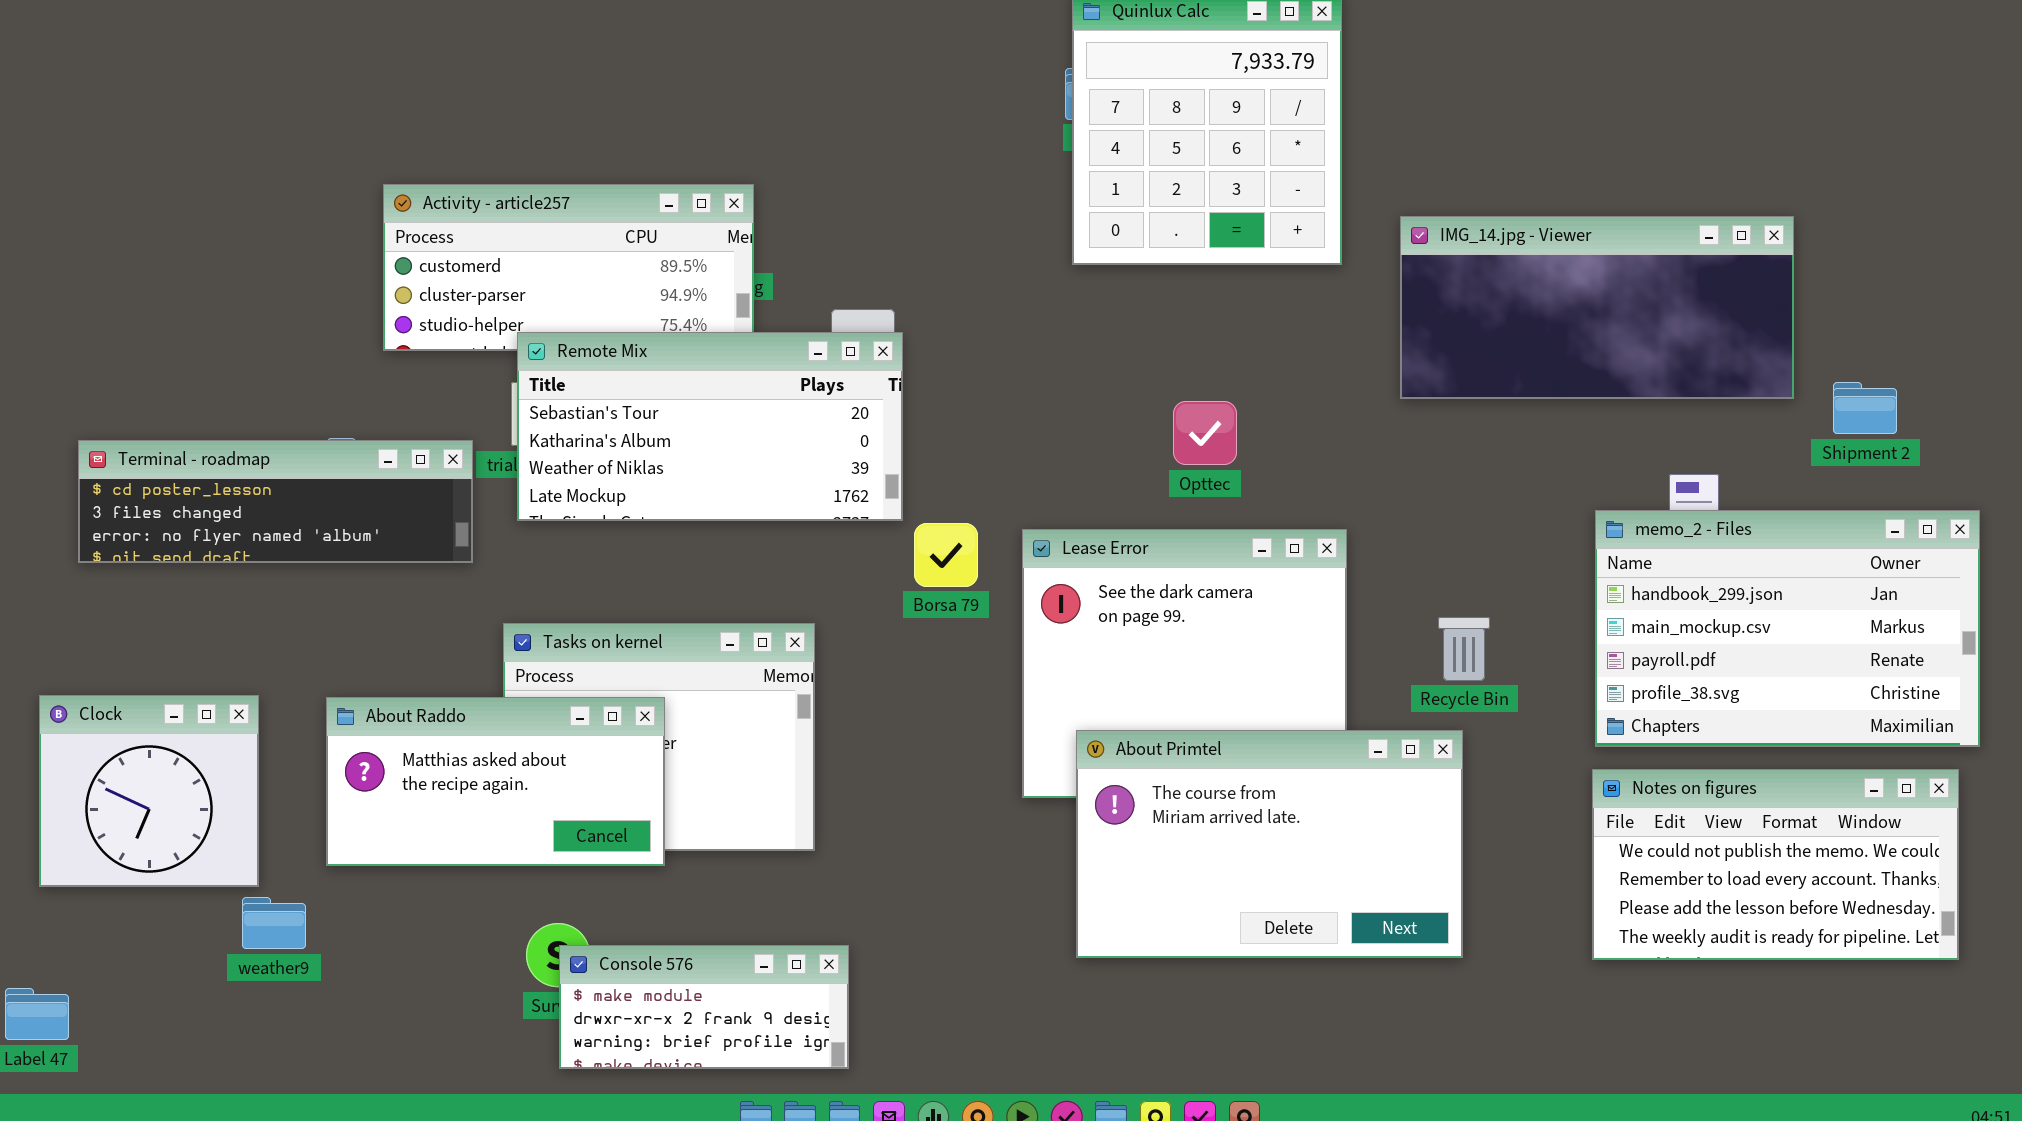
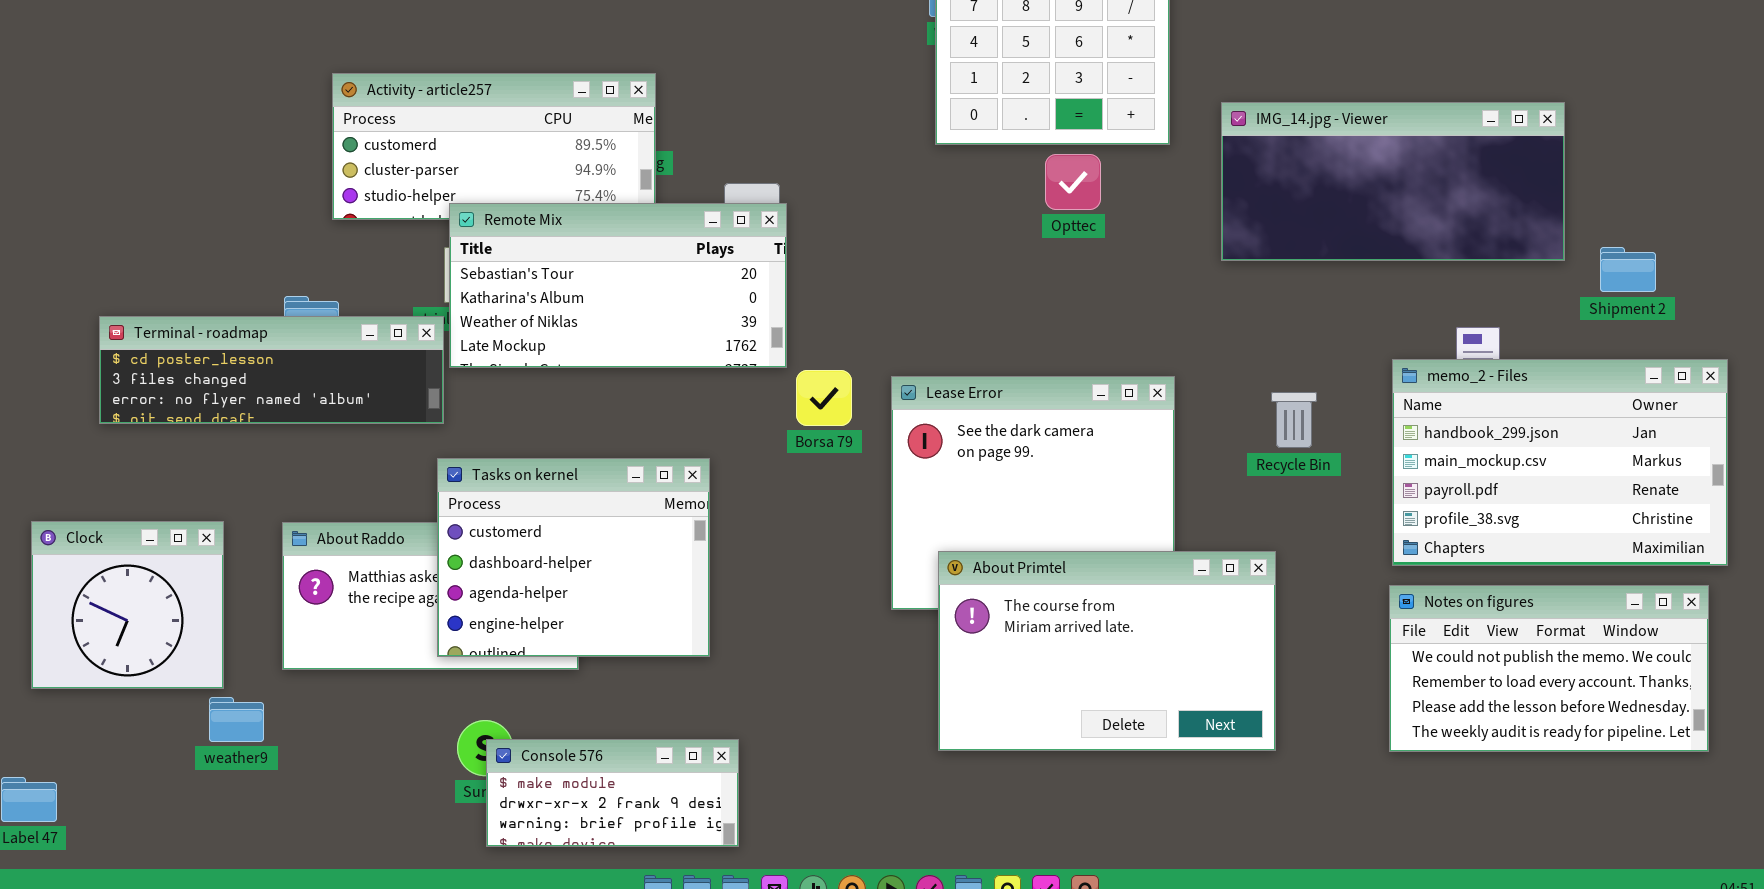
Opttec: [1173,401,1237,465] -> [1045,154,1101,210], moved
Terminal - roadmap: [78,440,473,563] -> [99,316,444,424], moved
Recycle Bin: [1438,617,1490,681] -> [1271,392,1317,448], moved
Tasks on kernel: [503,623,815,851] -> [437,458,710,657], raised

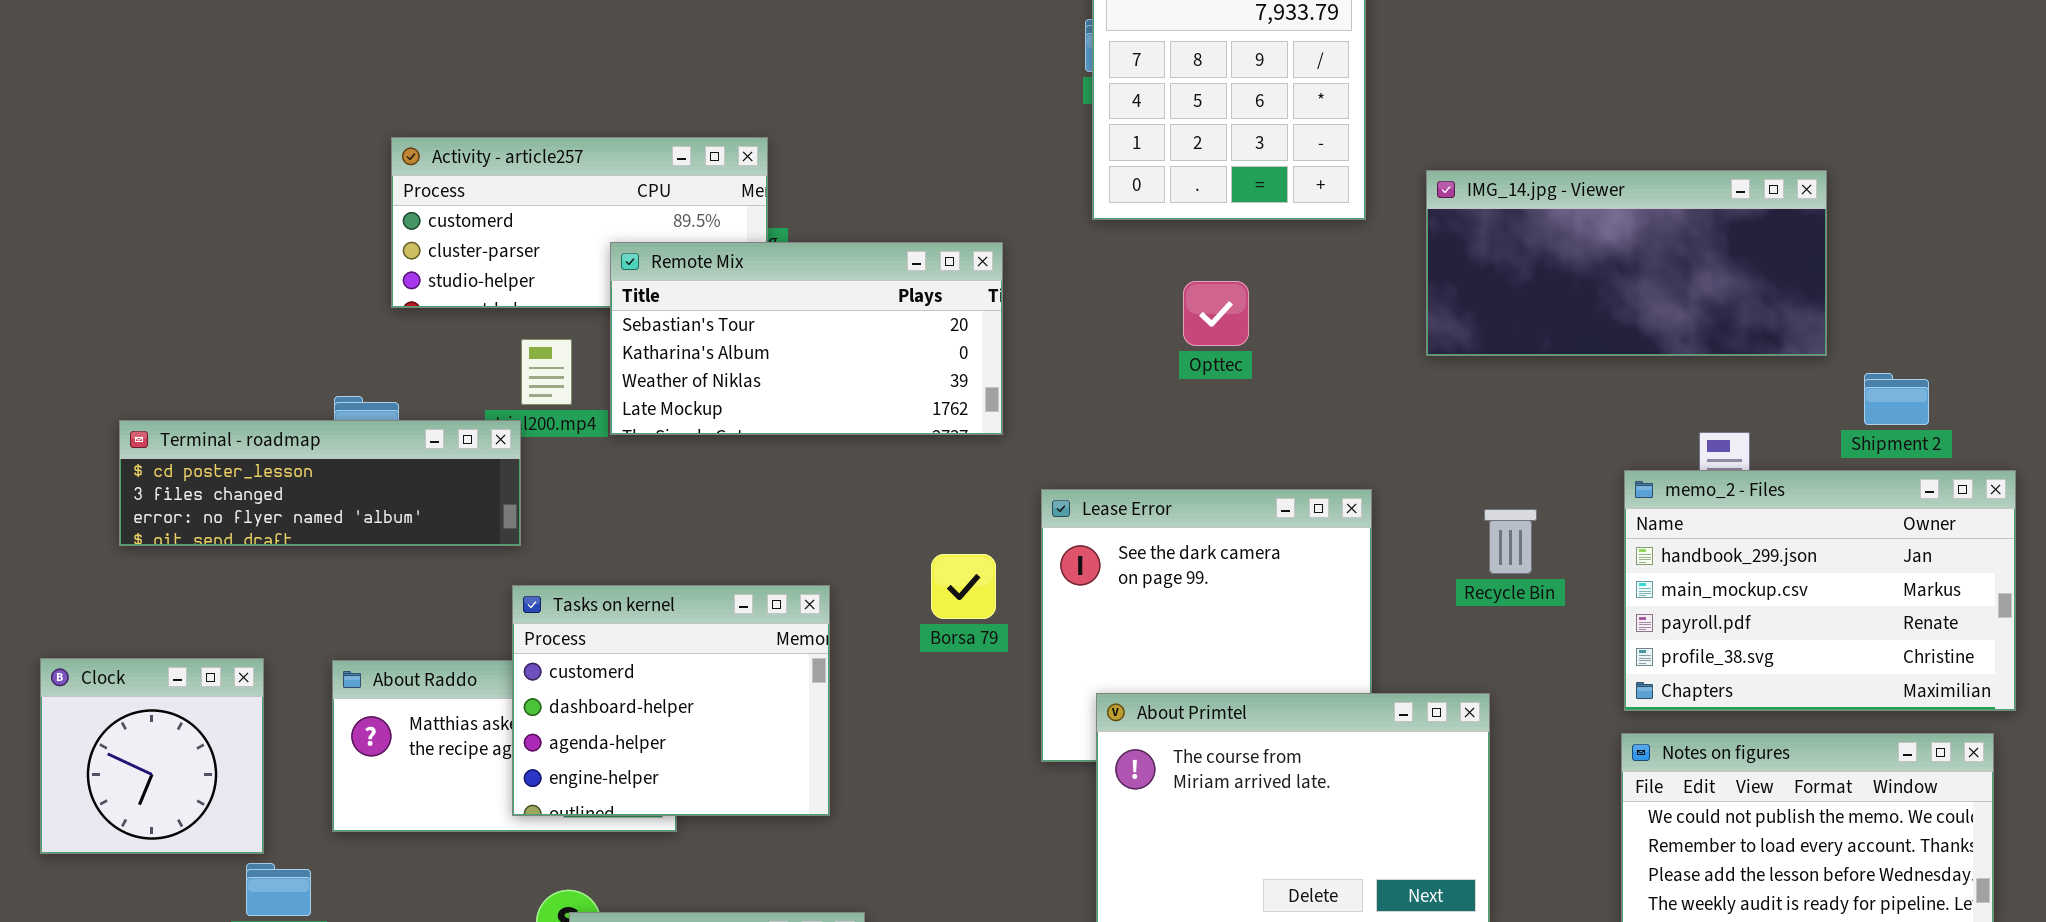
Opttec: [1045,154,1101,210] -> [1183,281,1249,346], moved
Remote Mix: [449,203,787,368] -> [610,242,1003,435], moved
Shipment 2: [1600,247,1656,292] -> [1864,373,1929,425], moved
Borsa 79: [796,370,852,426] -> [931,554,996,619], moved

